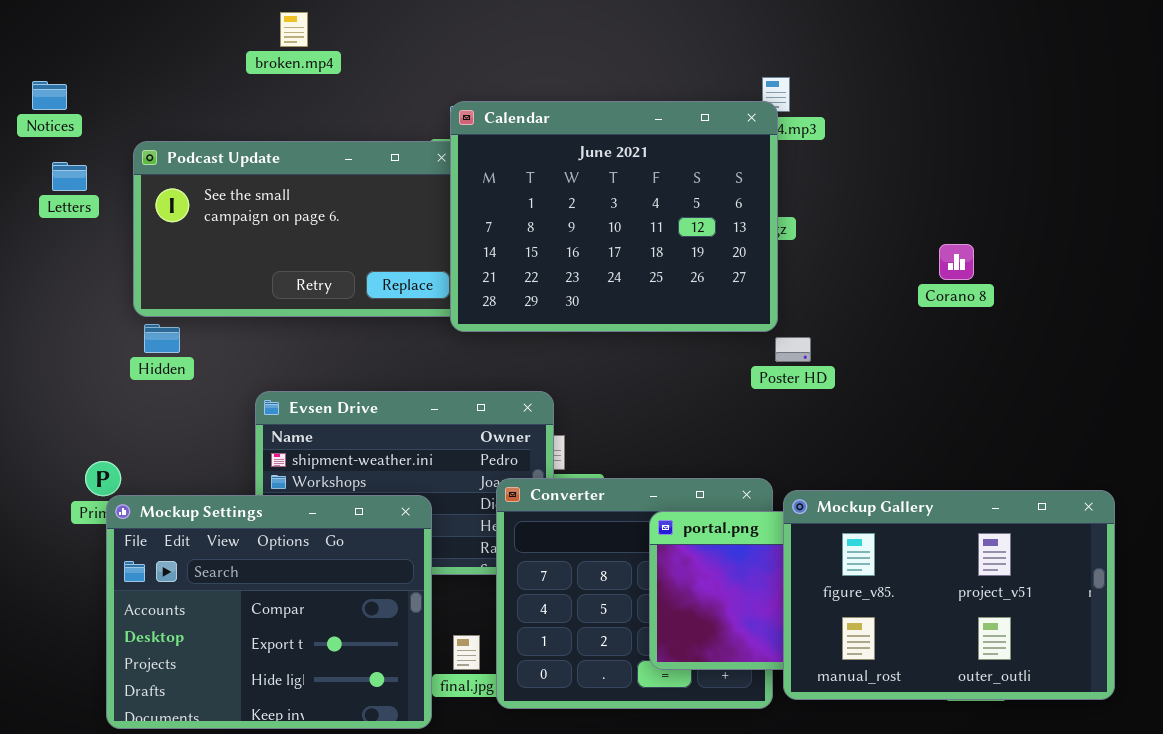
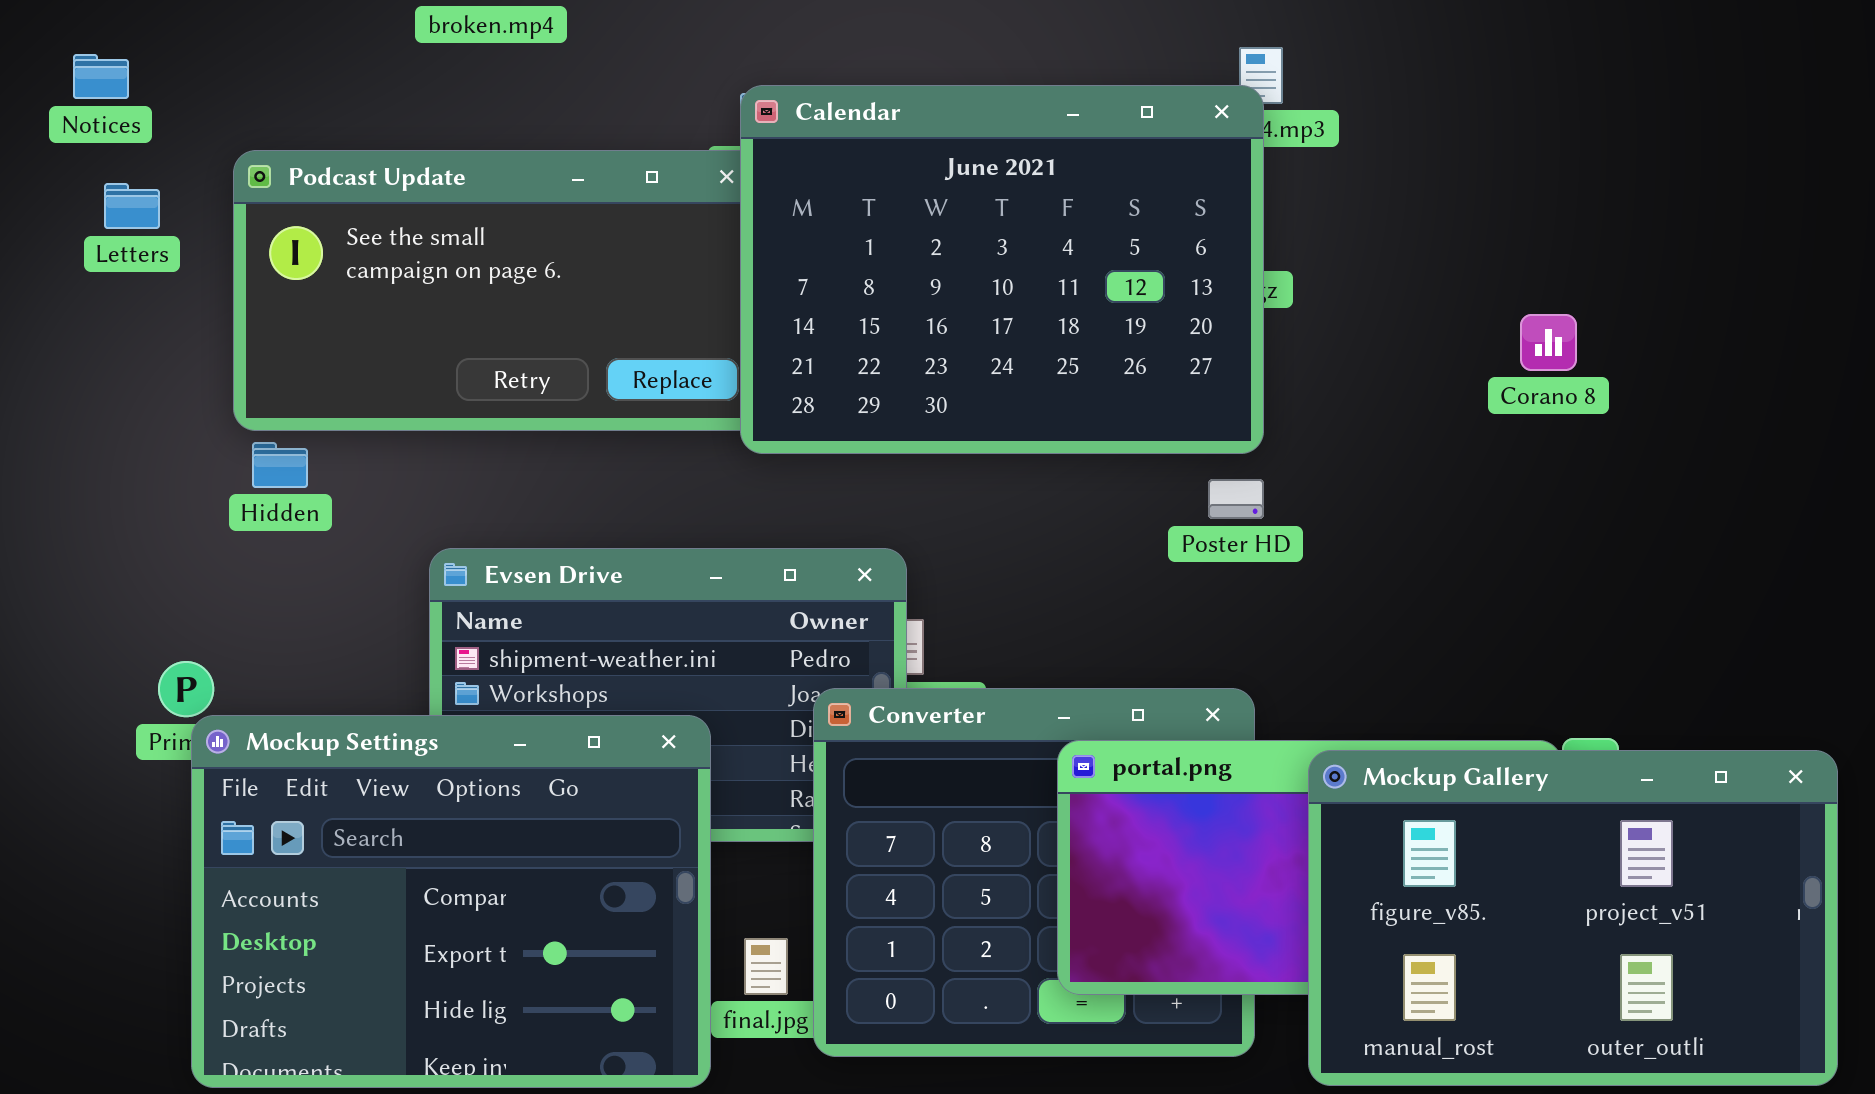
Poster HD: [775,337,811,362] -> [1208,479,1264,519], moved
Mockup Gallery: [783,490,1115,700] -> [1308,750,1838,1086], moved

